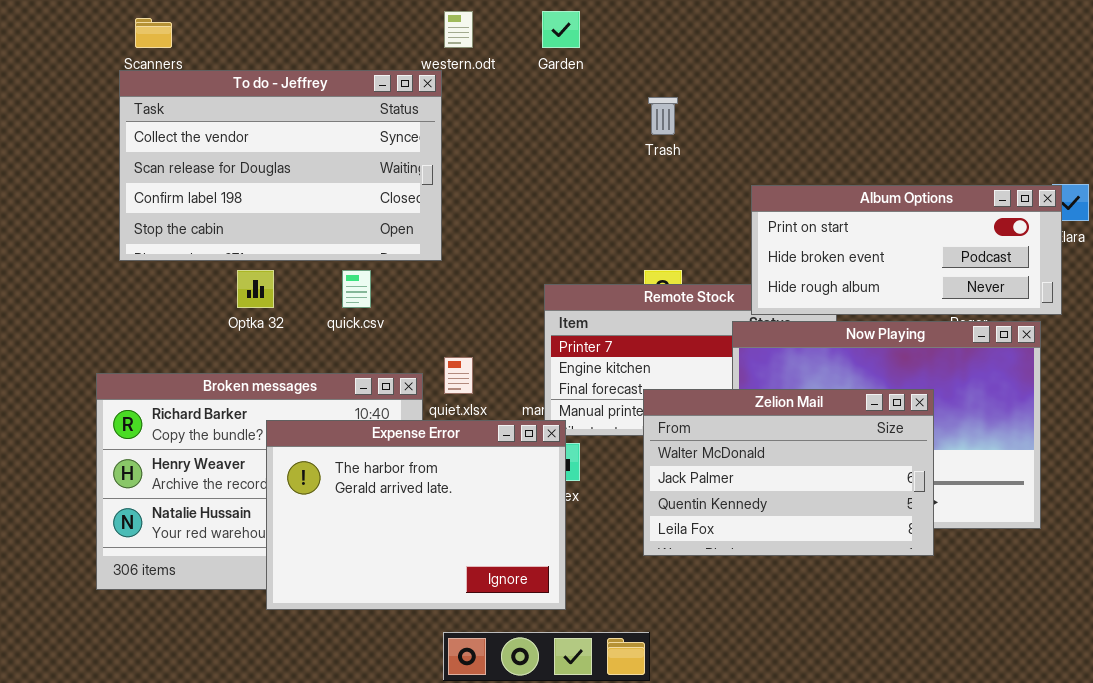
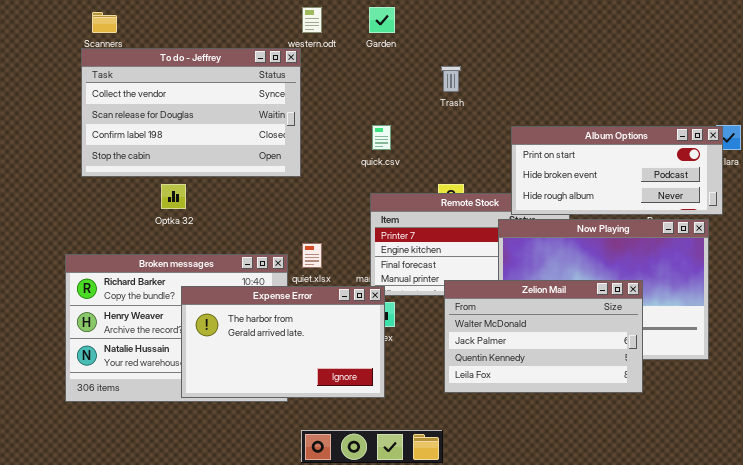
quick.csv: [342,270,371,308] -> [372,125,391,150], moved
Zelion Mail: [643,389,934,556] -> [444,280,643,393], moved
Expense Error: [266,420,566,610] -> [181,286,385,398], resized

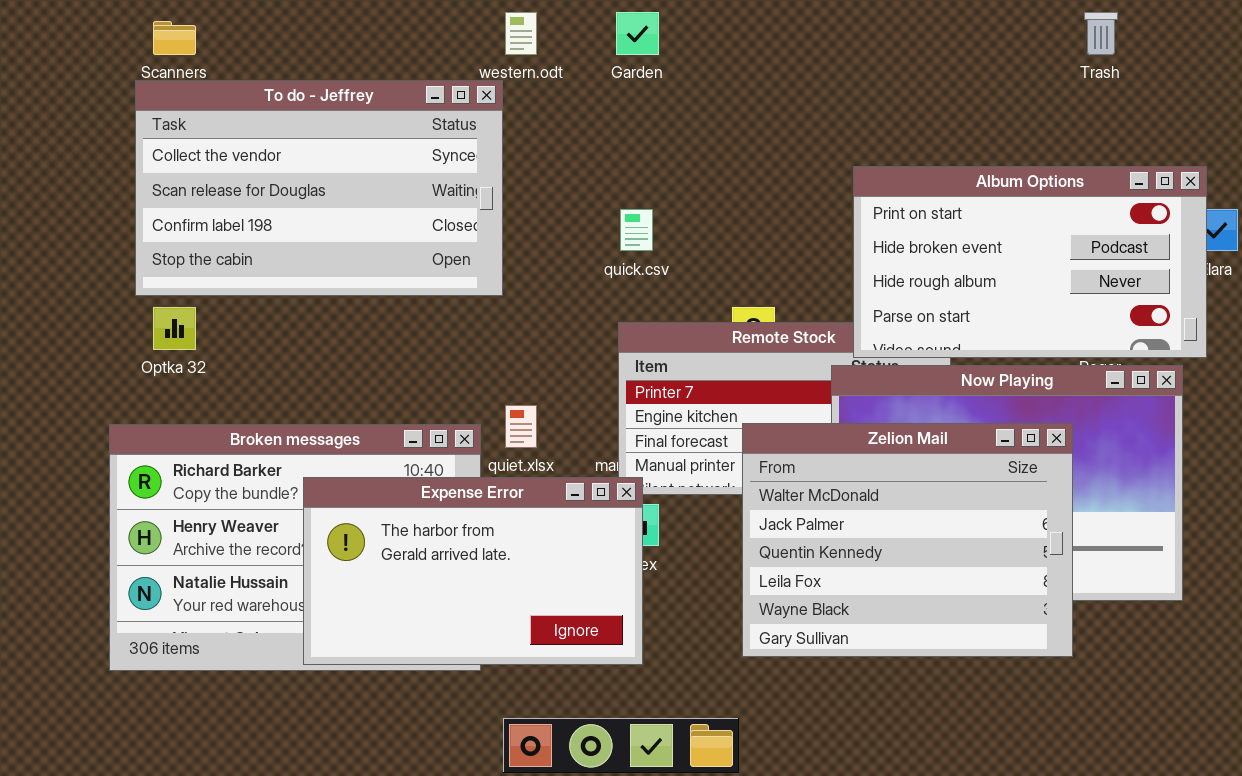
Trash: [441,66,461,92] -> [1084,12,1118,55], moved
Album Options: [511,126,723,215] -> [853,166,1207,358], resized
Optka 32: [161,184,186,209] -> [153,307,196,350], moved
Zelion Mail: [444,280,643,393] -> [742,423,1073,657], resized

